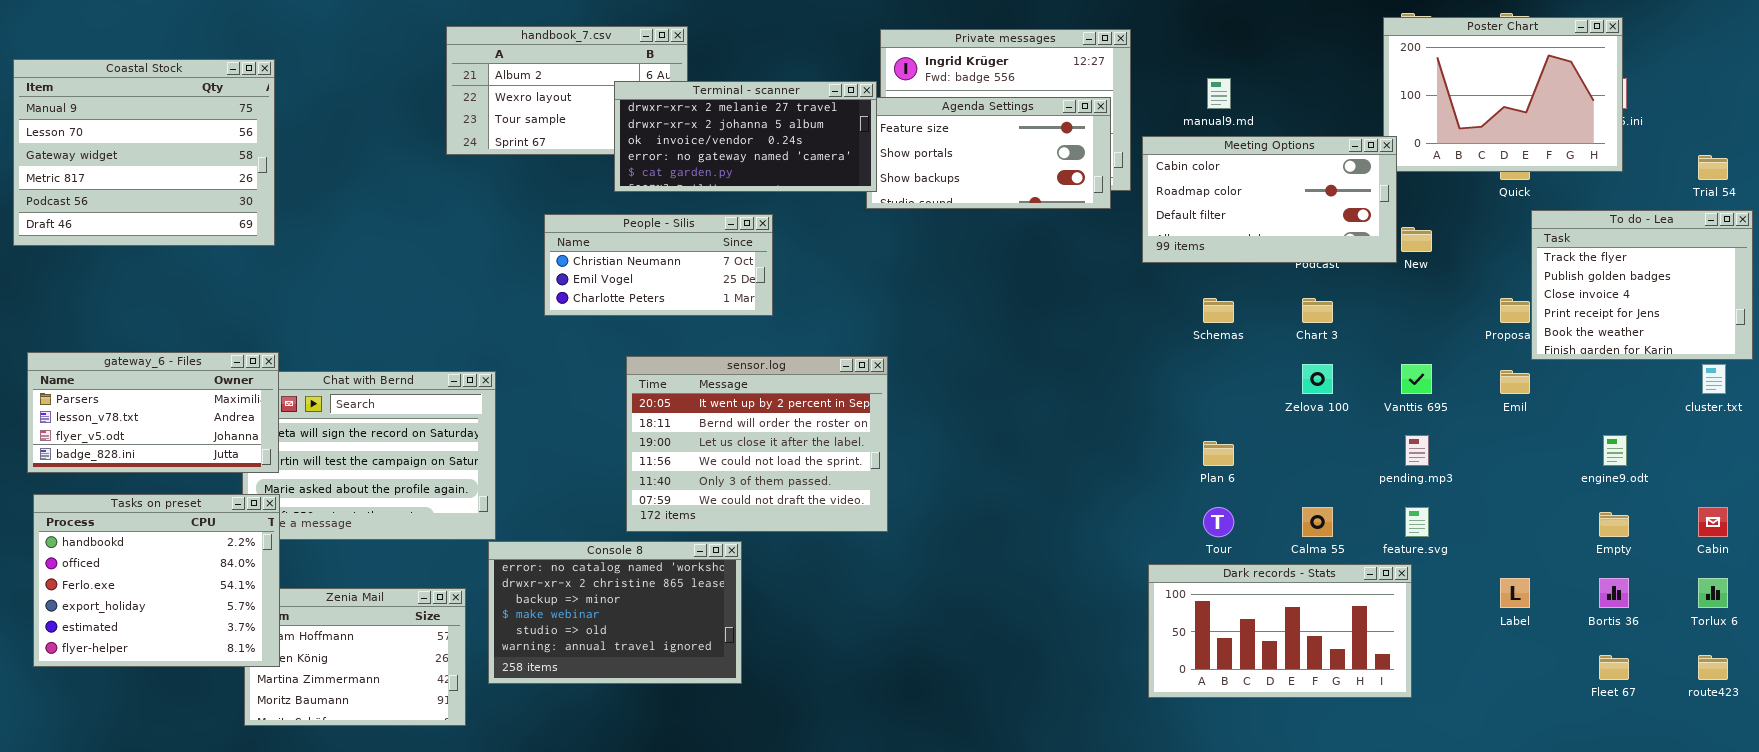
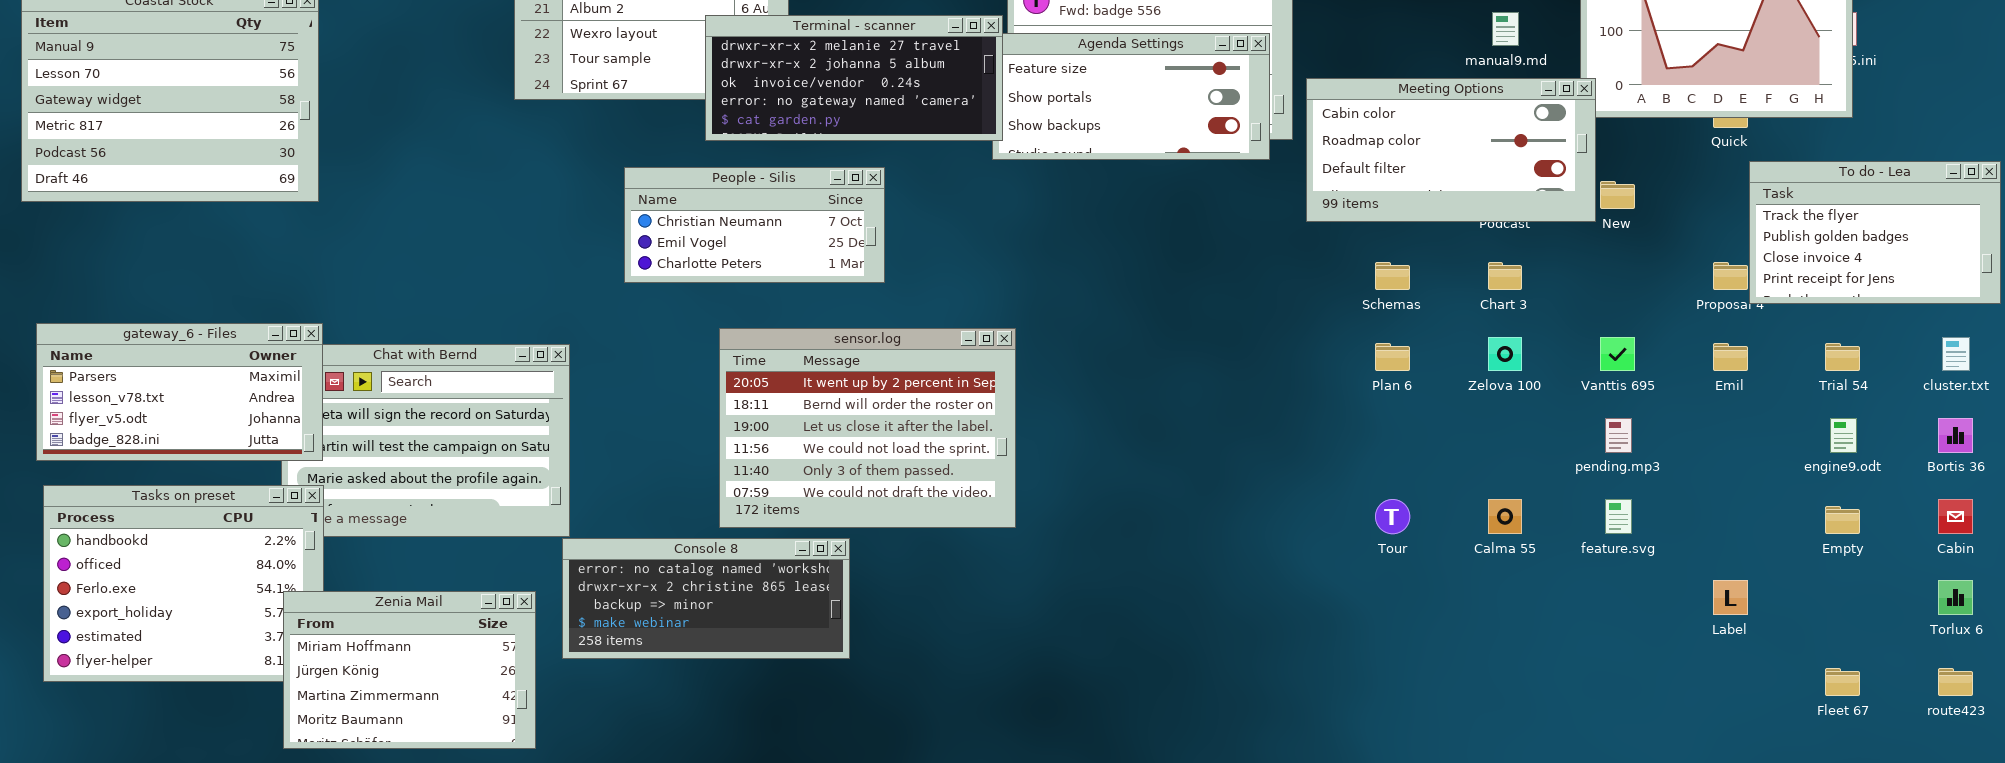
manual9.md: [1207,78,1231,109] -> [1492,12,1519,46], moved
Trial 54: [1698,155,1728,180] -> [1825,343,1860,371], moved
To do - Lea: [1531,210,1753,360] -> [1749,161,2001,304], resized
Plan 6: [1203,441,1234,466] -> [1375,343,1410,371], moved
Console 8: [488,541,742,684] -> [562,538,850,659], resized
Dark records - Stats: [1148,564,1412,698] -> none, closed
Bortis 36: [1599,578,1629,608] -> [1938,418,1973,453], moved
Zenia Mail: [244,588,466,726] -> [283,591,536,749], raised

